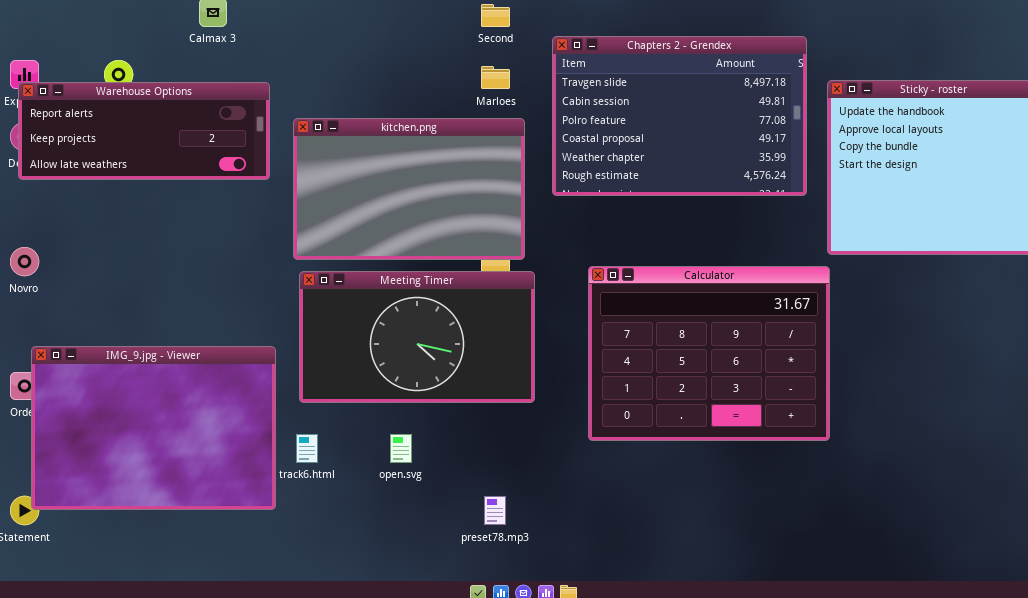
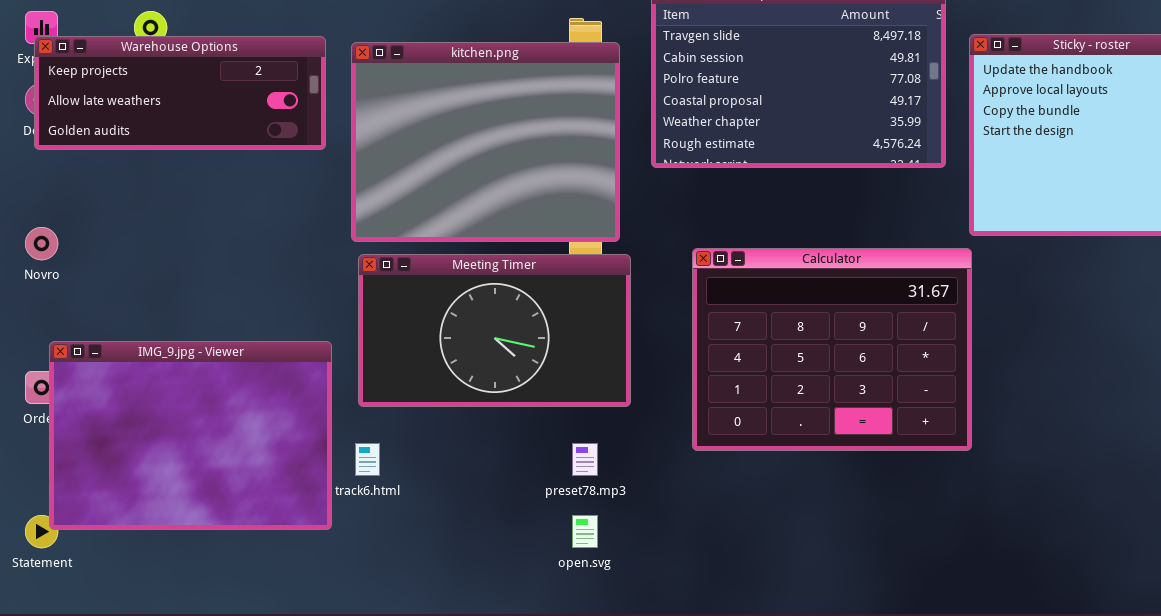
Warehouse Options: [18,82,270,180] -> [34,36,326,150], scrolled down 1 row
kitchen.png: [293,118,525,260] -> [351,42,620,242], resized
open.svg: [390,434,412,463] -> [572,515,598,548], moved
preset78.mp3: [484,496,506,525] -> [572,443,598,476], moved

